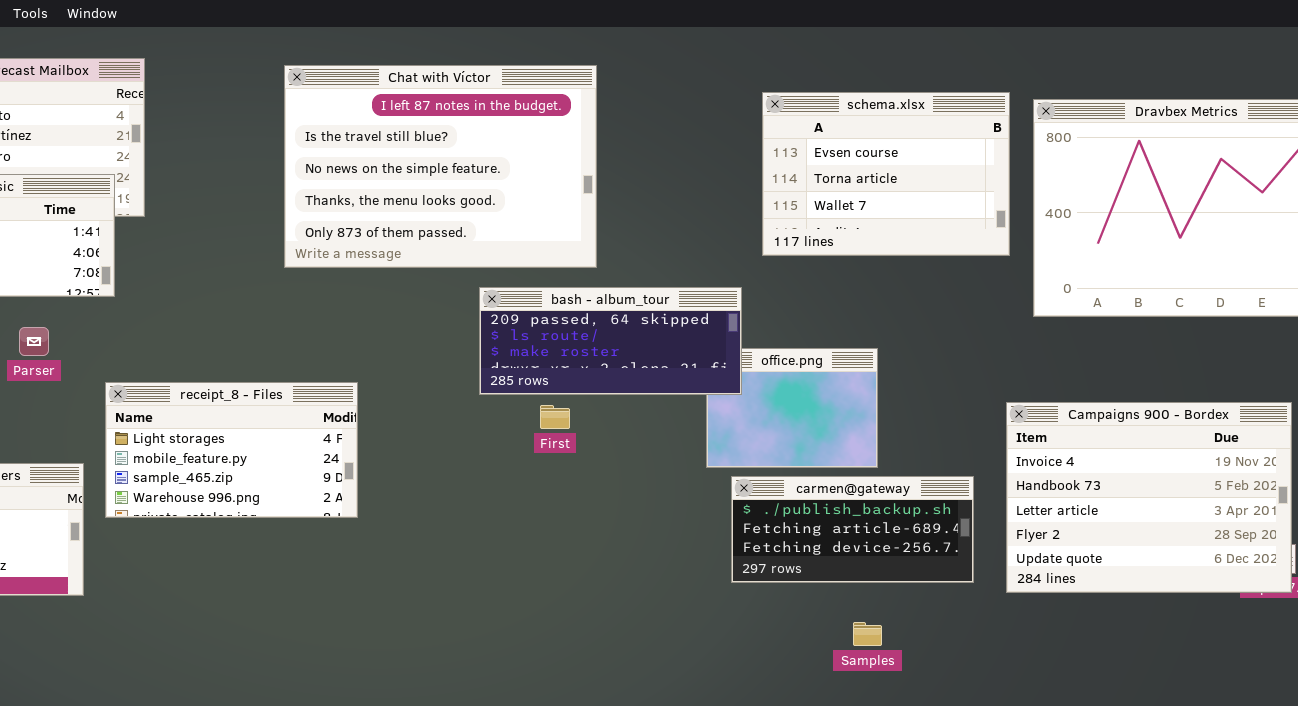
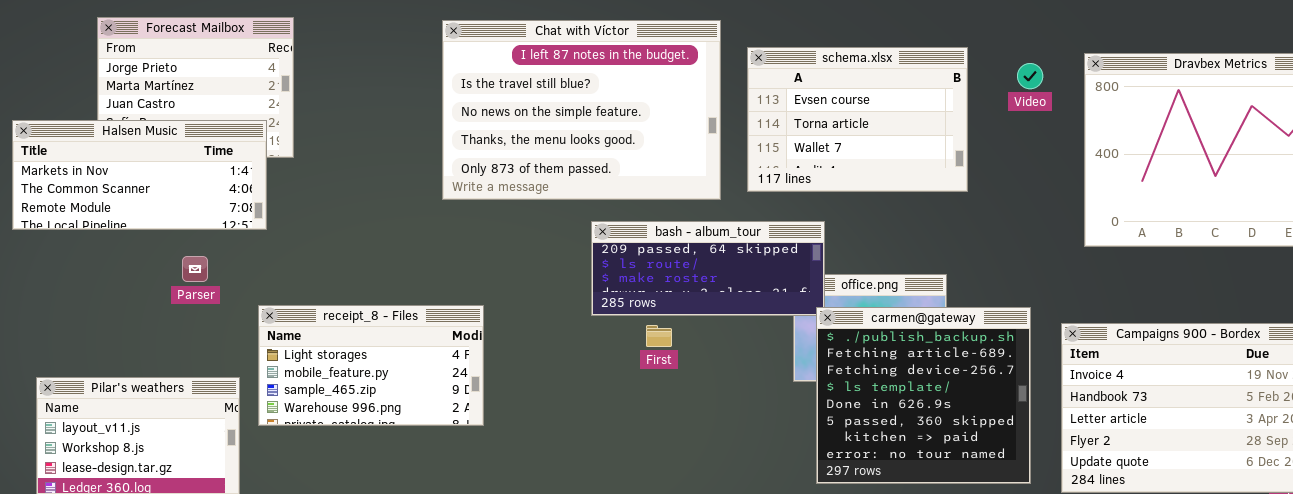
Chat with Víctor: [284,65,597,268] -> [442,20,721,200], moved
schema.xlsx: [762,92,1010,256] -> [747,47,968,192], moved
carmen@gateway: [731,476,974,583] -> [816,307,1031,484], resized

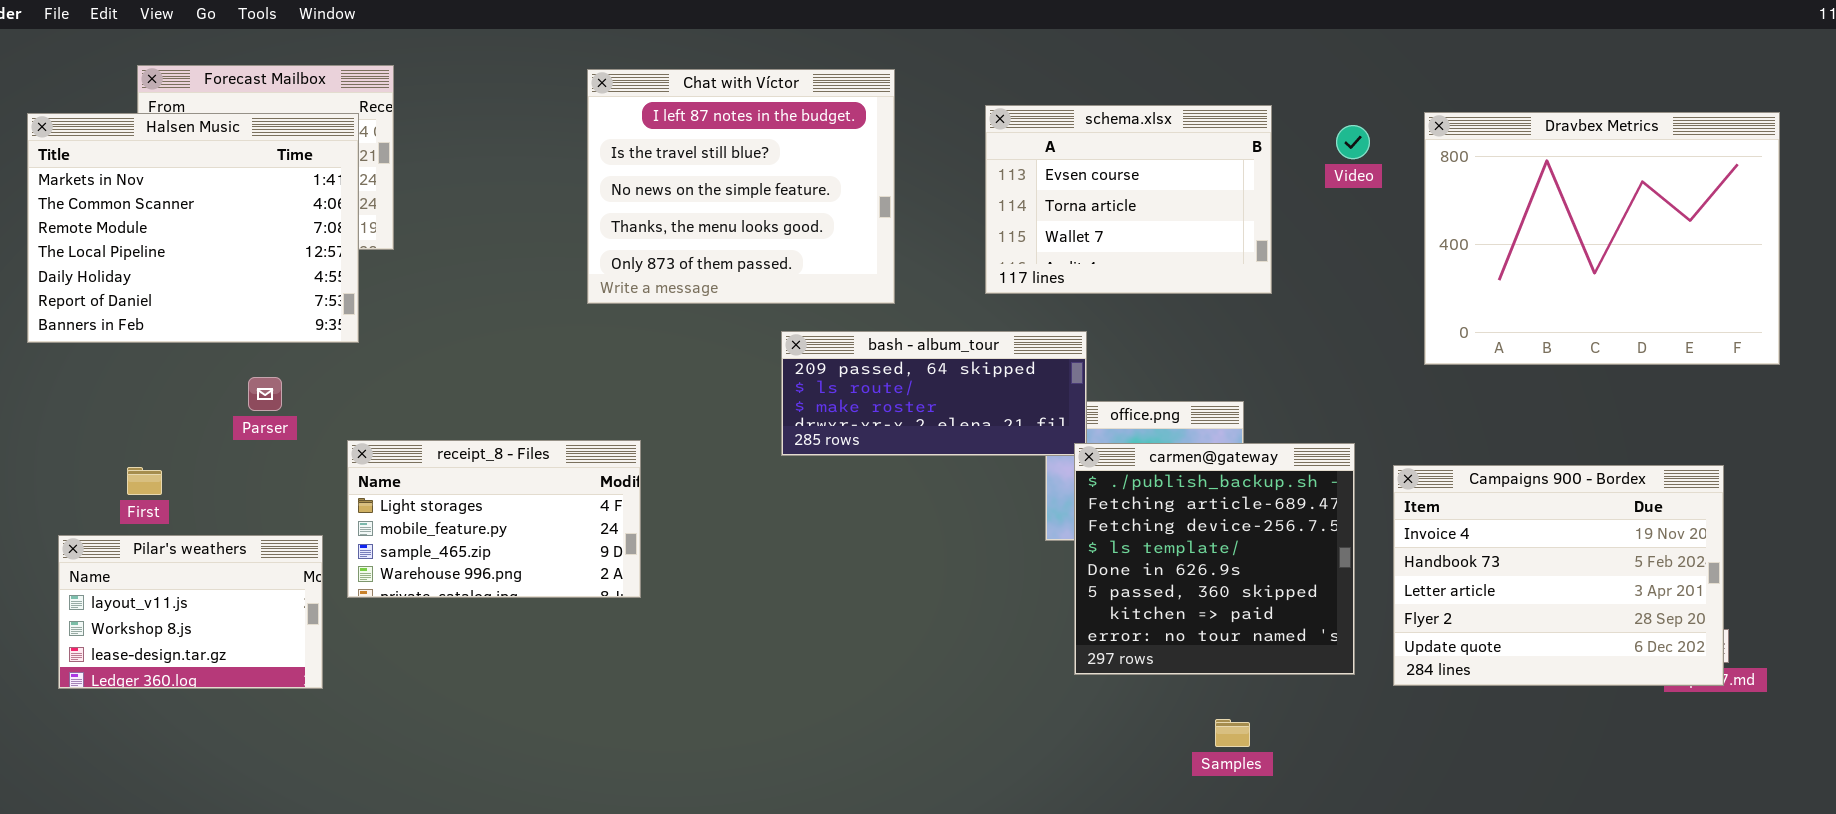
Chat with Víctor: [442,20,721,200] -> [587,69,895,304], resized
Halsen Music: [12,120,267,230] -> [27,113,359,343], resized
First: [646,325,672,347] -> [127,467,162,495], moved

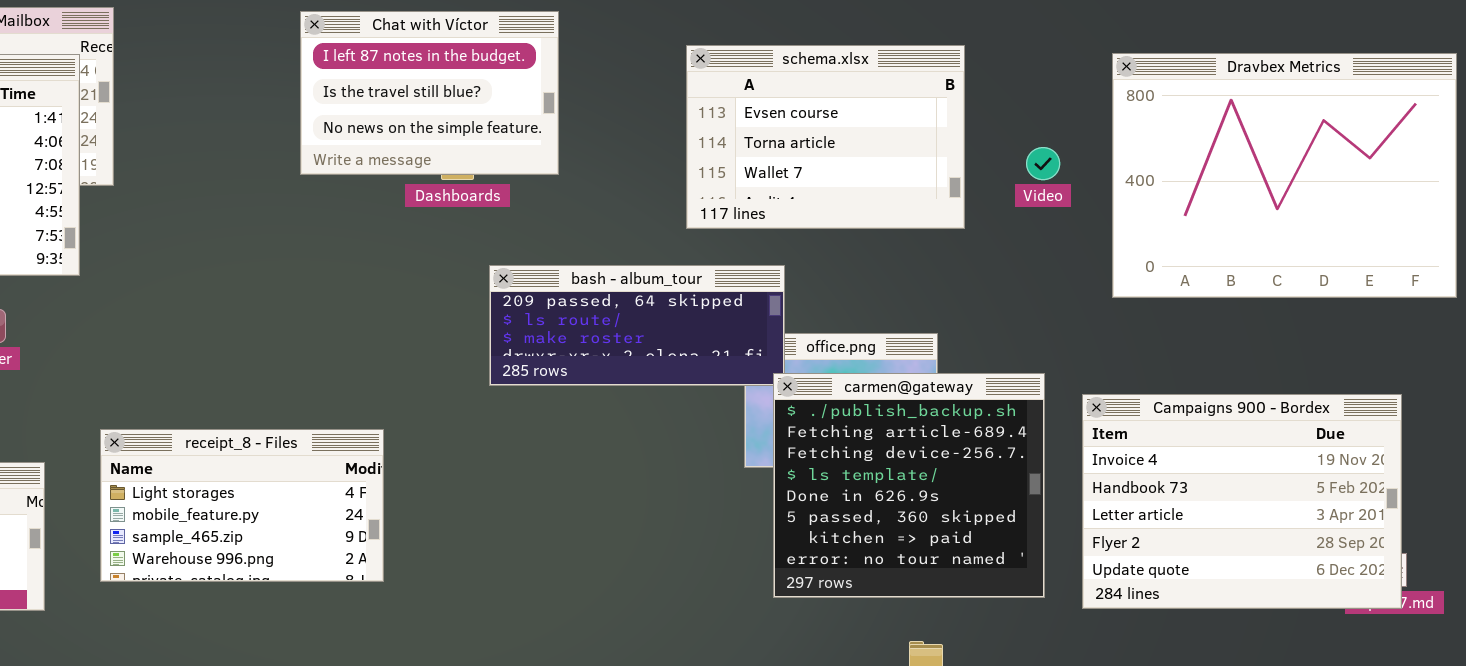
Chat with Víctor: [587,69,895,304] -> [300,11,559,175], resized
Video: [1336,125,1370,159] -> [1026,147,1060,180], moved
receipt_8 - Files: [347,440,641,598] -> [100,429,384,582], moved

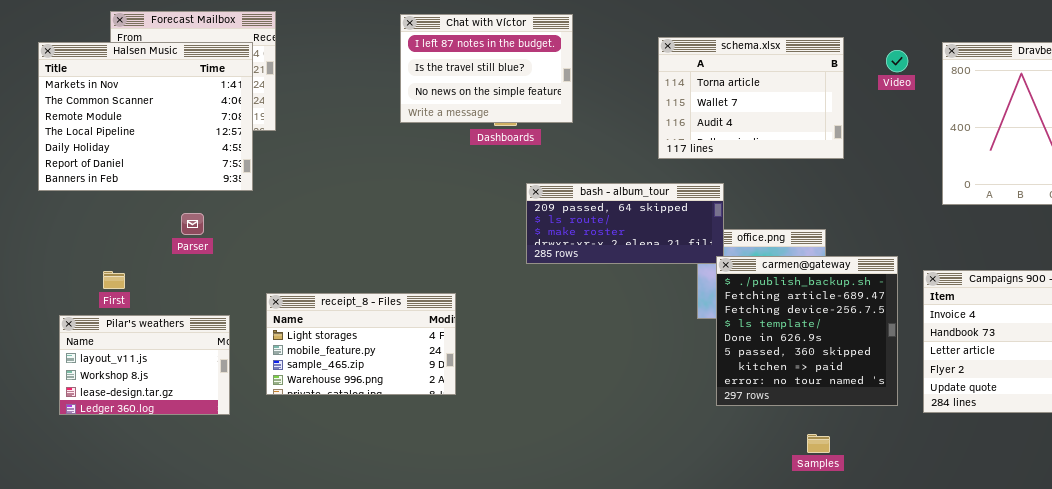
schema.xlsx: [686,45,965,229] -> [658,37,844,159], scrolled down 1 row
Video: [1026,147,1060,180] -> [886,50,908,72], moved

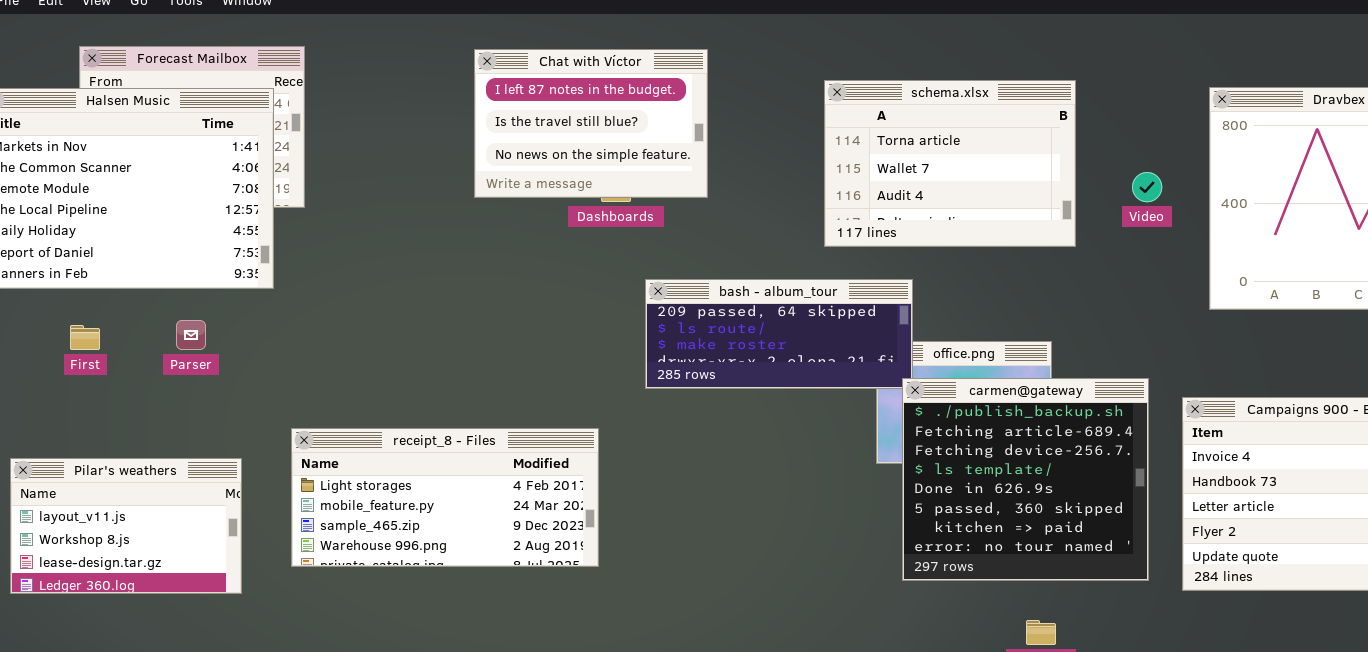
Video: [886,50,908,72] -> [1132,172,1162,202], moved
First: [103,271,125,289] -> [70,325,100,350], moved
receipt_8 - Files: [266,293,456,395] -> [291,428,599,567], resized

